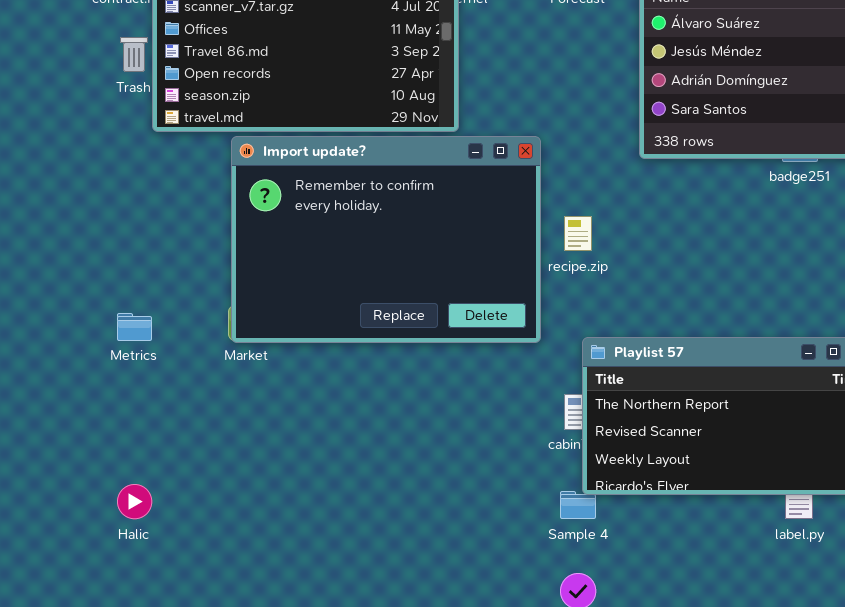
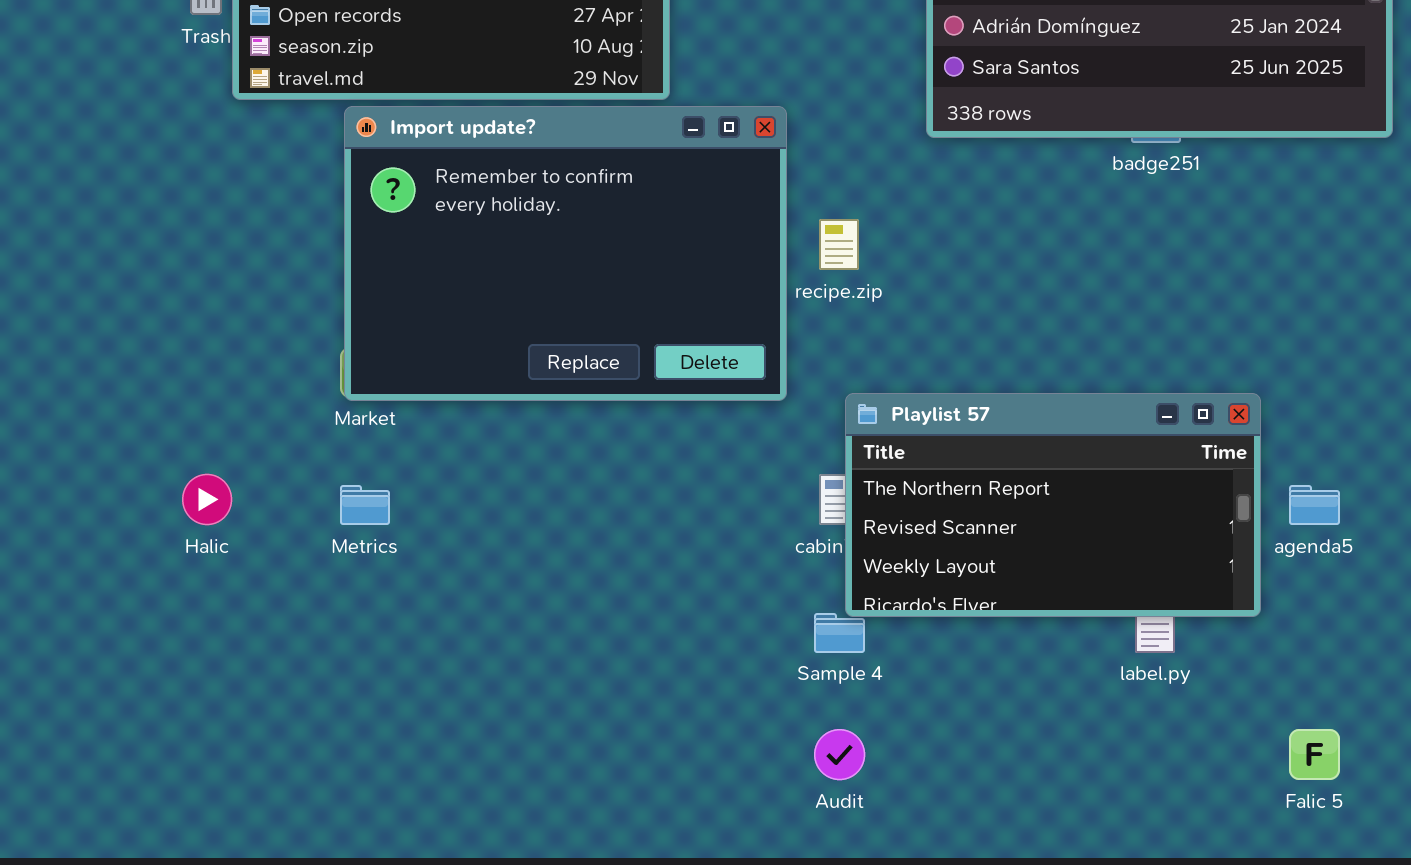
Metrics: [117,313,152,341] -> [340,485,390,525], moved
Halic: [117,484,152,519] -> [182,474,232,525], moved

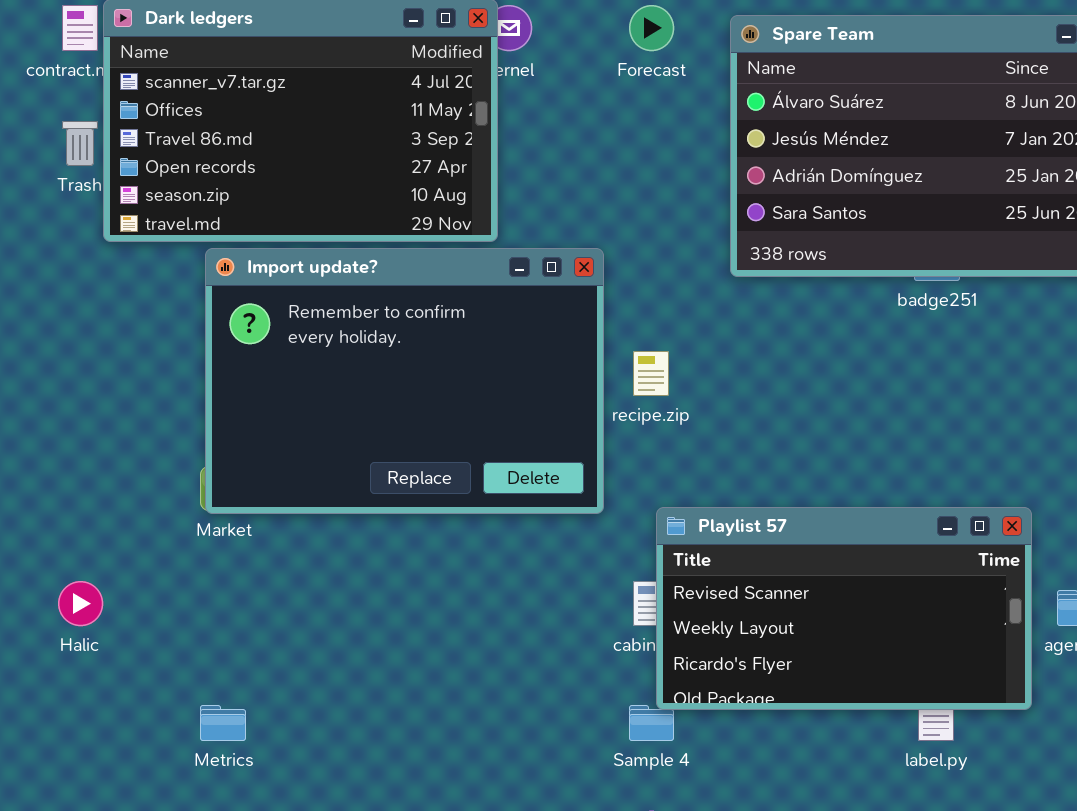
Playlist 57: [845,393,1261,617] -> [656,507,1032,710], scrolled down 1 row
Metrics: [340,485,390,525] -> [200,705,246,741], moved

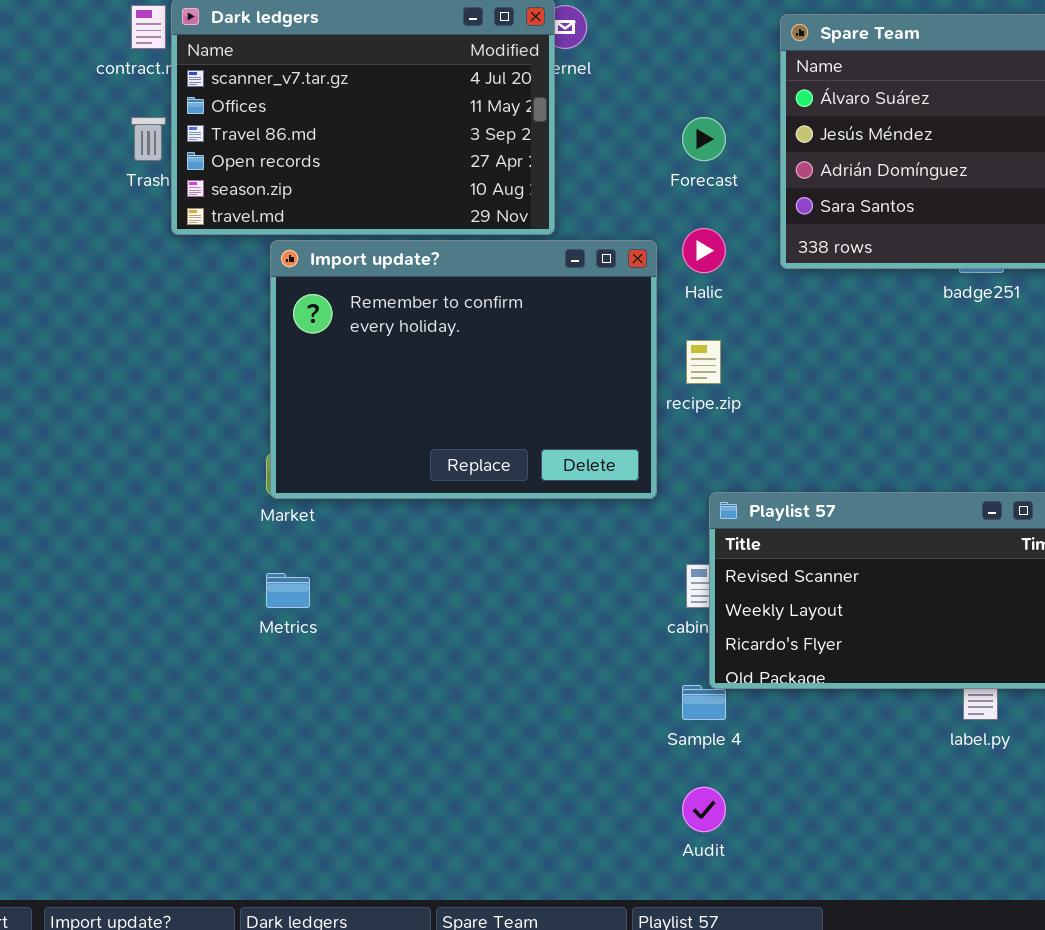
Forecast: [629,5,674,51] -> [682,117,726,161], moved
Halic: [58,581,103,626] -> [682,228,726,273], moved
Metrics: [200,705,246,741] -> [266,573,310,608], moved

